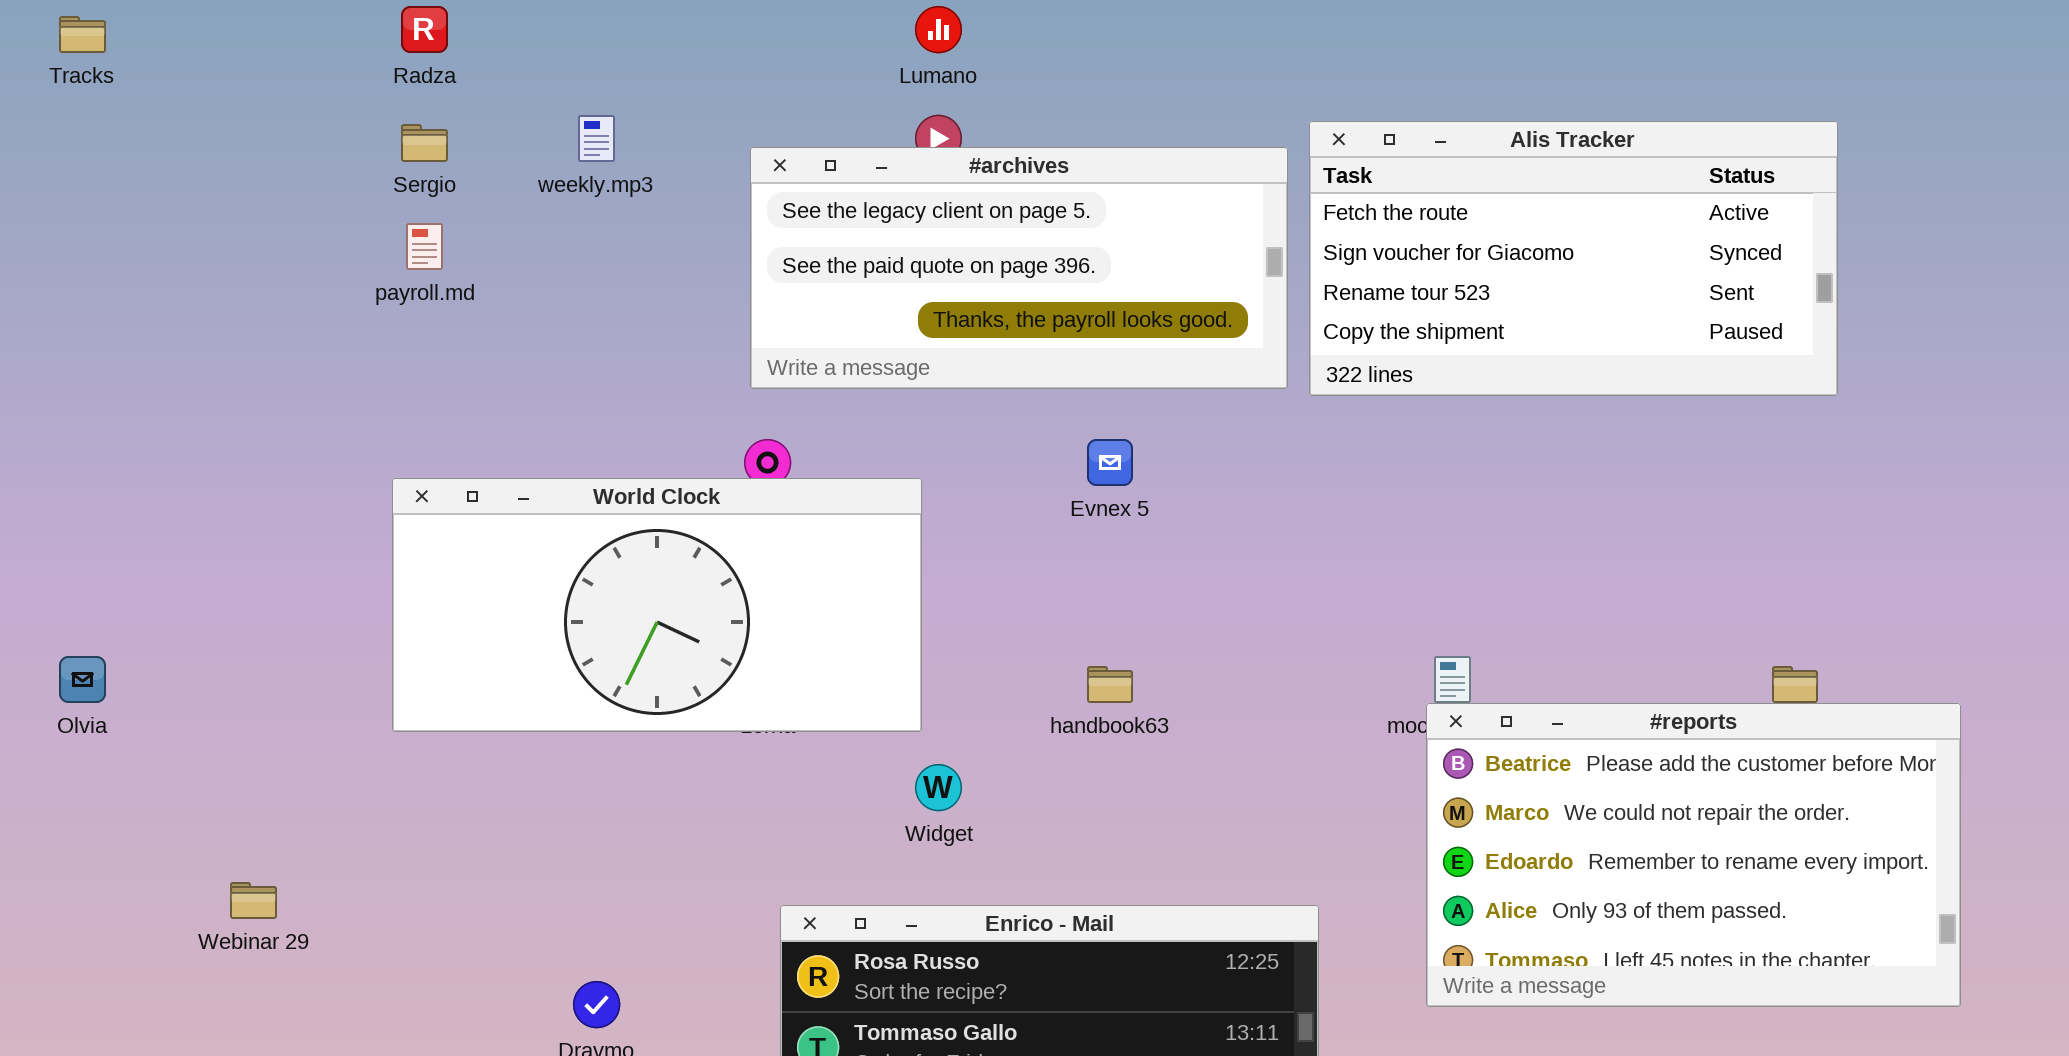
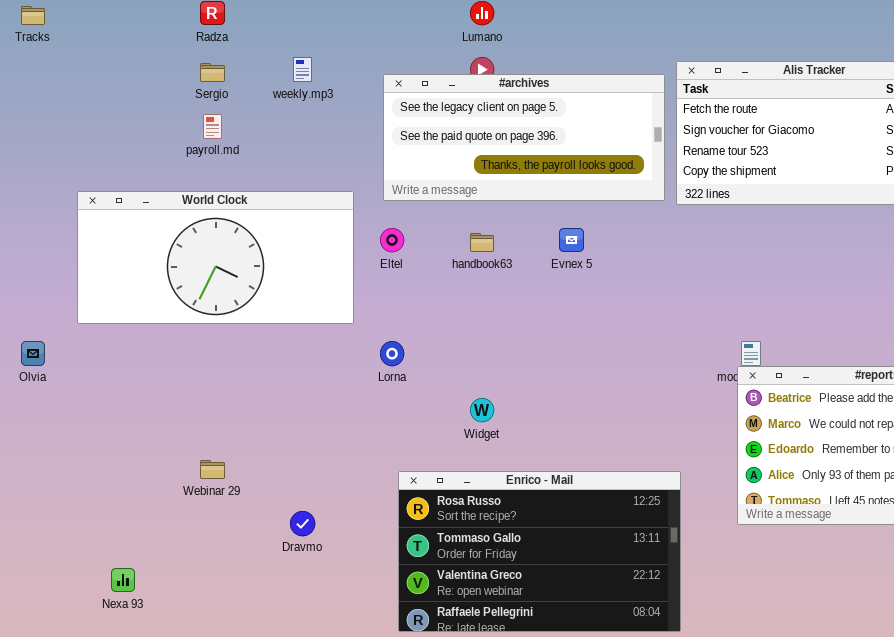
World Clock: [392,478,922,732] -> [77,191,354,324], moved
handbook63: [1087,666,1133,703] -> [470,233,494,252], moved
Webinar 29: [230,882,277,919] -> [200,460,225,479], moved

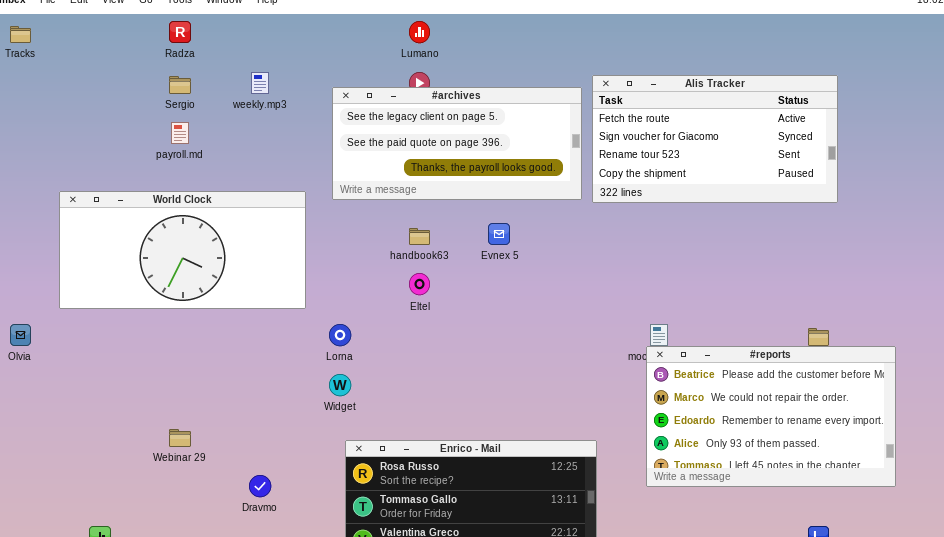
Eltel: [380,228,404,252] -> [409,273,430,295], moved
Widget: [470,398,494,422] -> [329,374,351,396], moved

